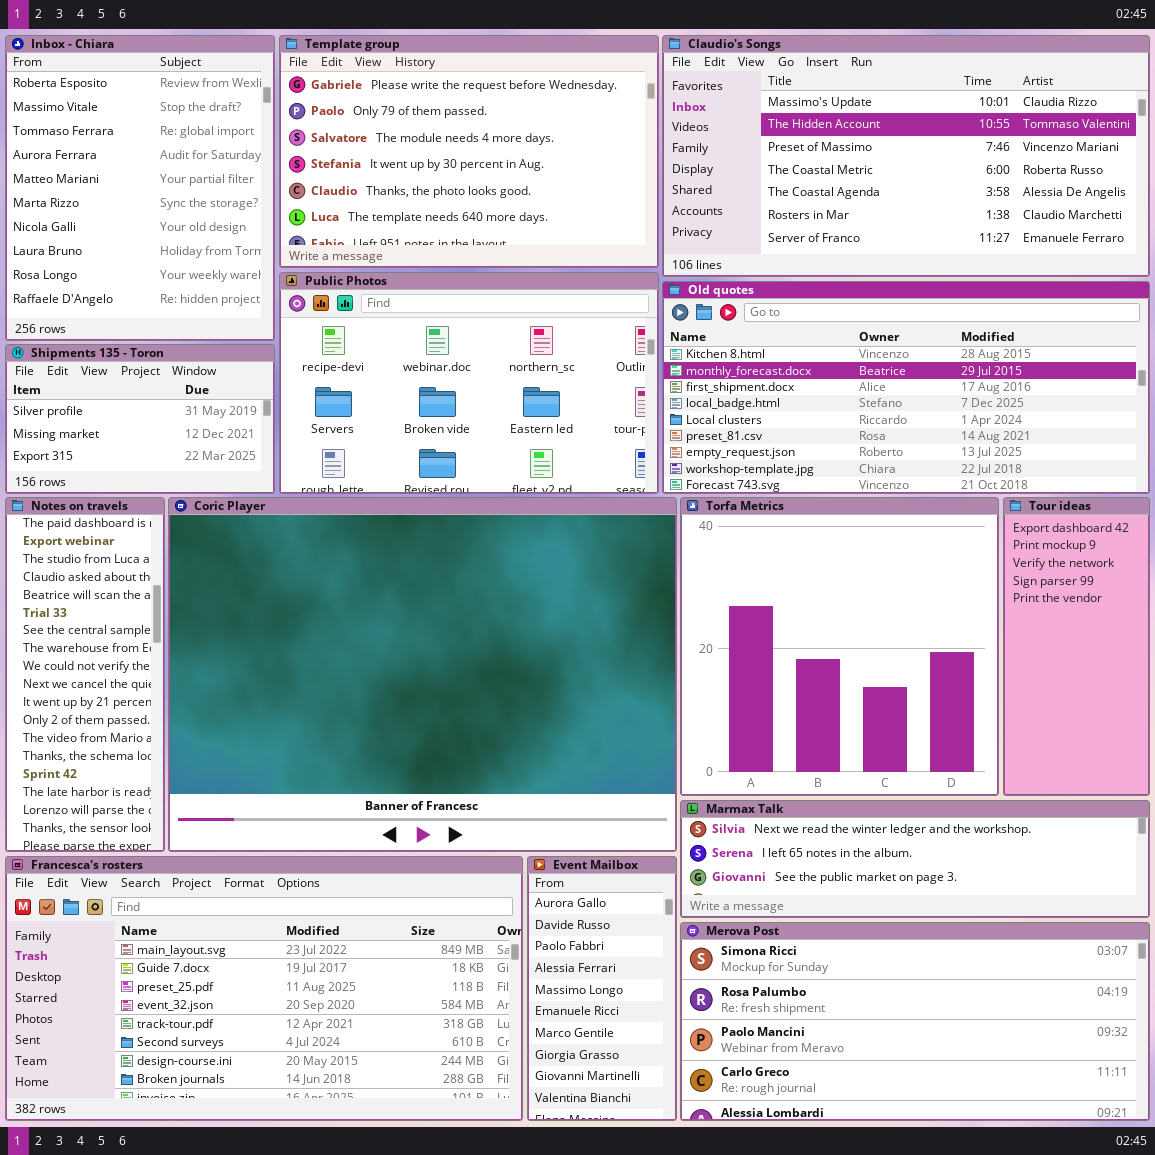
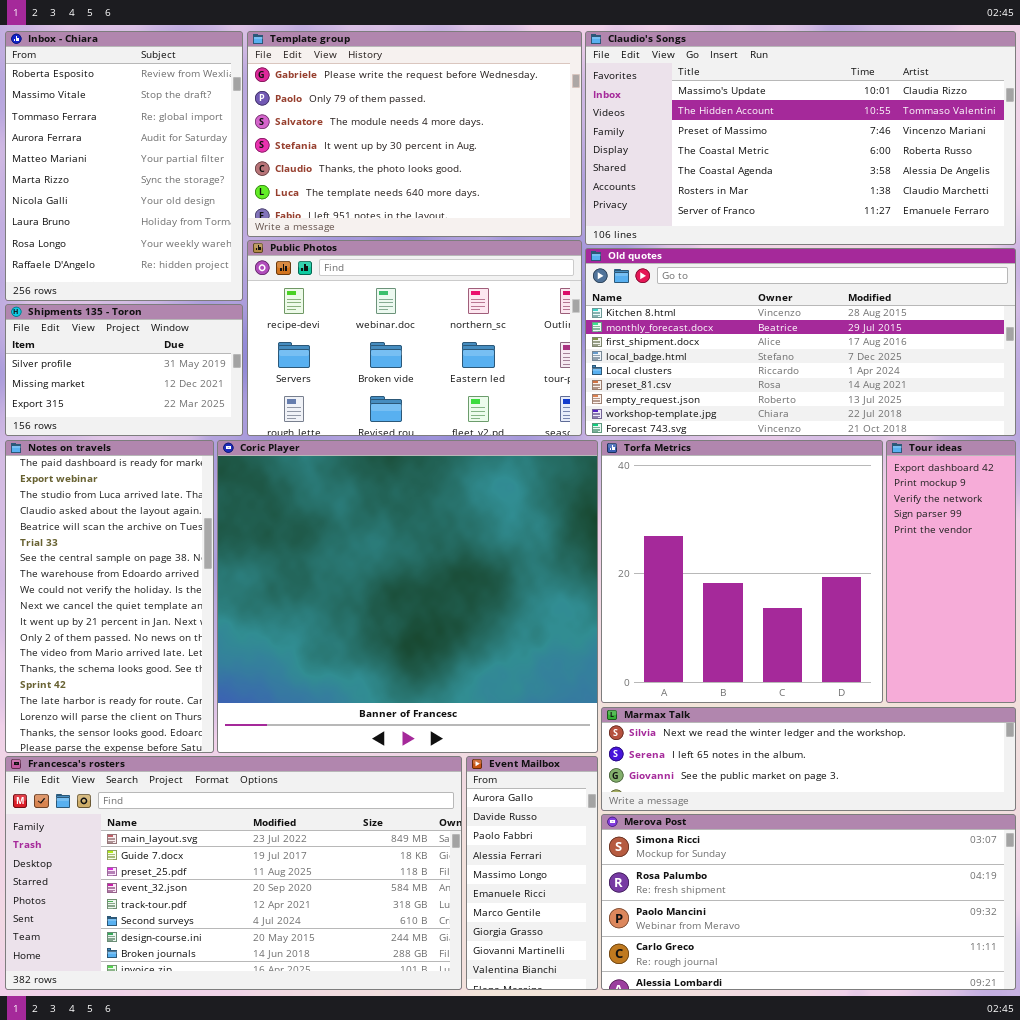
Notes on travels: [5,497,165,852] -> [5,440,214,753], resized
Coric Player: [168,497,677,852] -> [217,440,598,753], resized

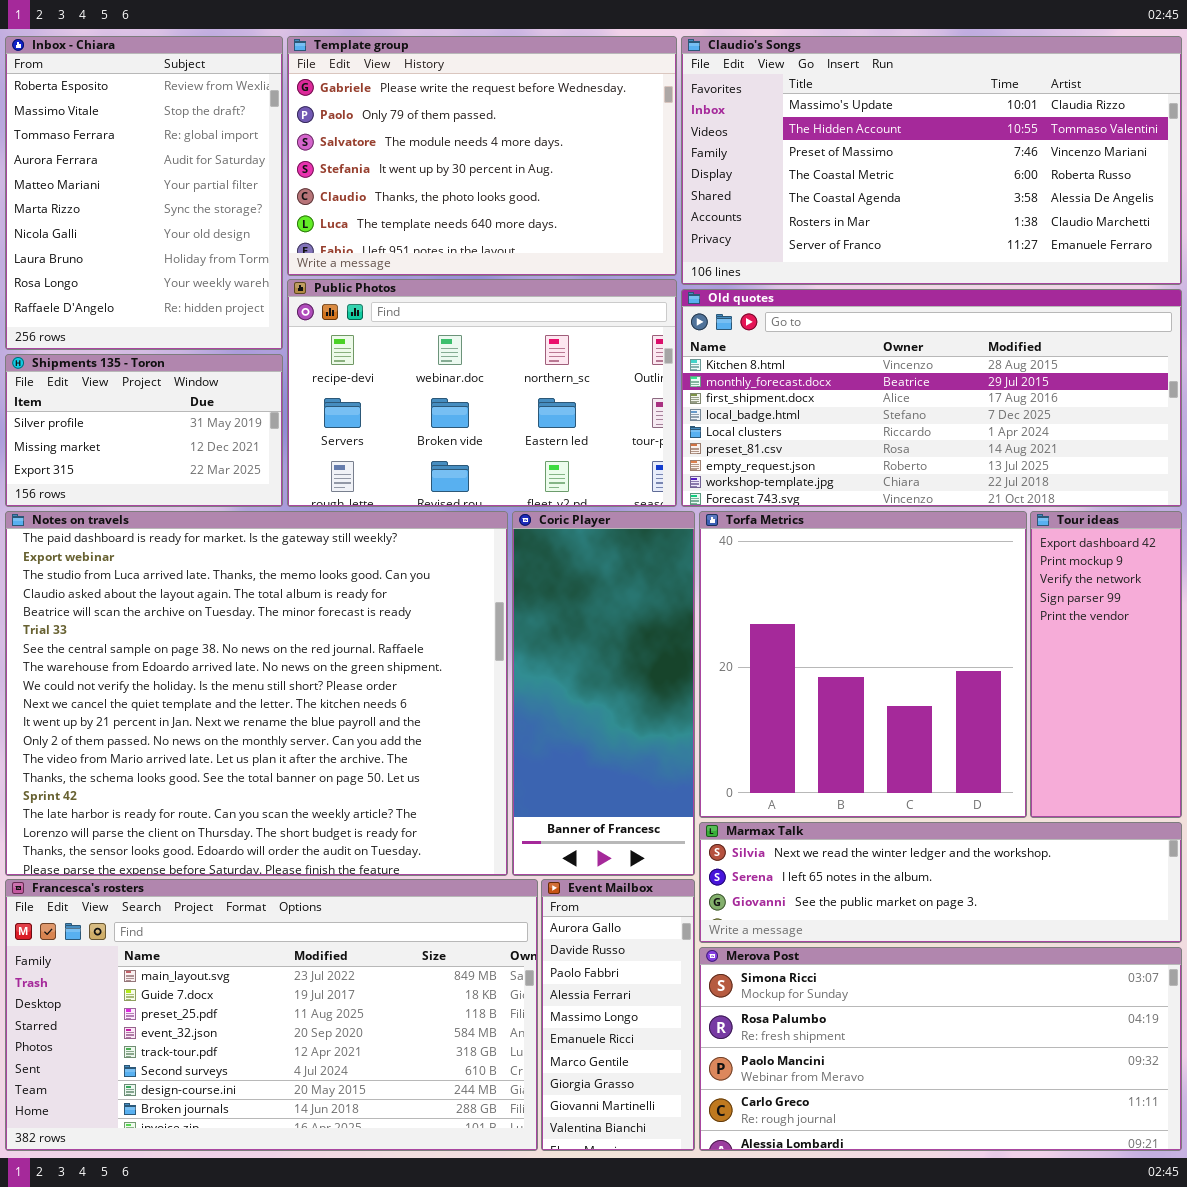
Notes on travels: [5,440,214,753] -> [5,511,508,876], resized
Coric Player: [217,440,598,753] -> [512,511,695,876], resized

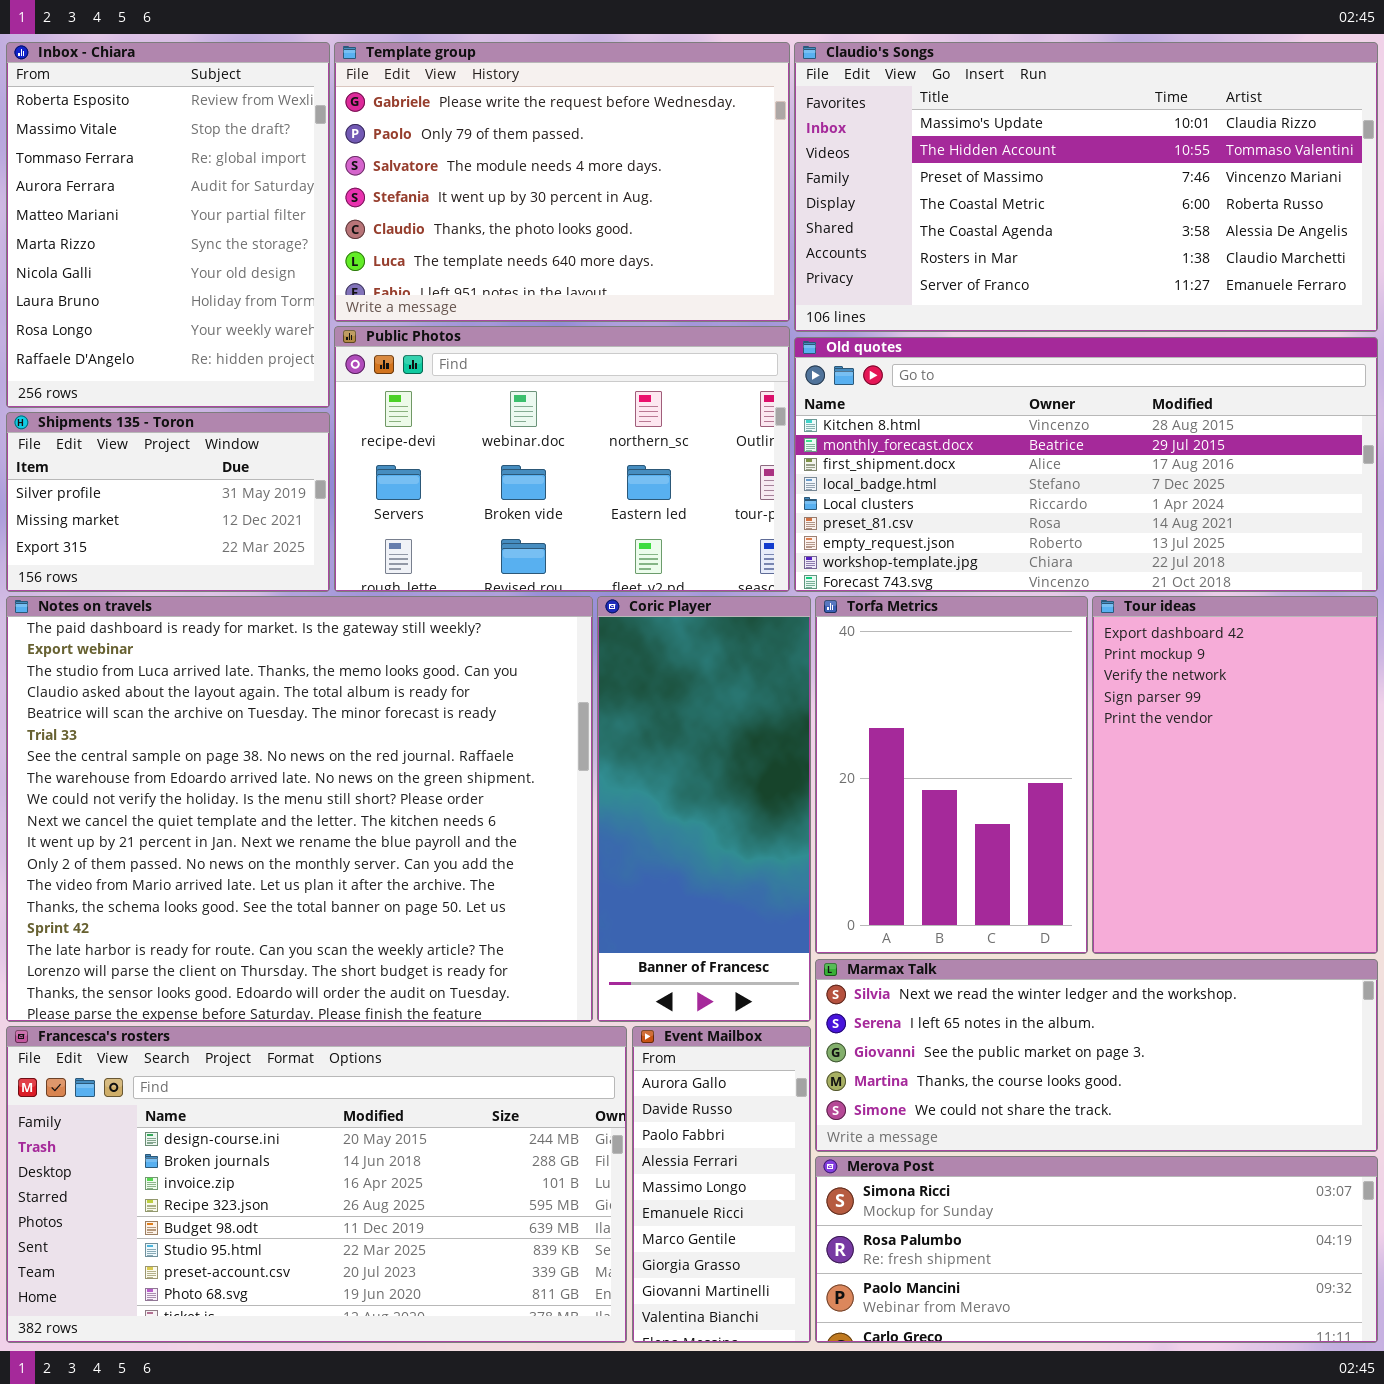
Torfa Metrics: [699,511,1027,818] -> [815,596,1088,954], resized
Tour ideas: [1030,511,1182,818] -> [1092,596,1378,954], resized
Marmax Talk: [699,822,1182,943] -> [815,959,1378,1152], resized
Francesca's rosters: [5,879,538,1151] -> [6,1026,627,1343], scrolled down 6 rows
Merova Post: [699,947,1182,1151] -> [815,1156,1378,1343], resized

